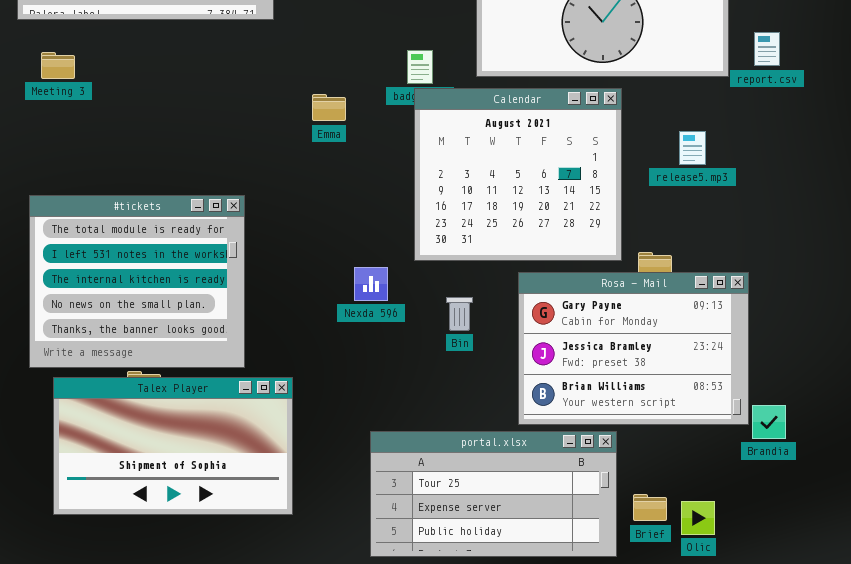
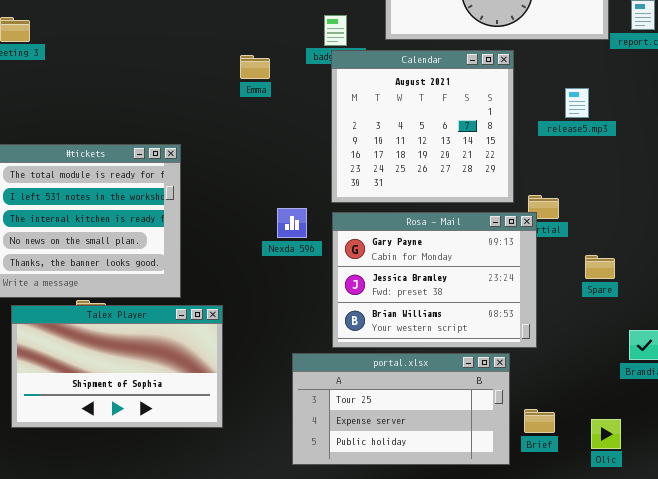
Rosa - Mail: [518,272,749,425] -> [332,212,537,348], moved
Olic: [681,501,715,535] -> [591,419,621,449], moved

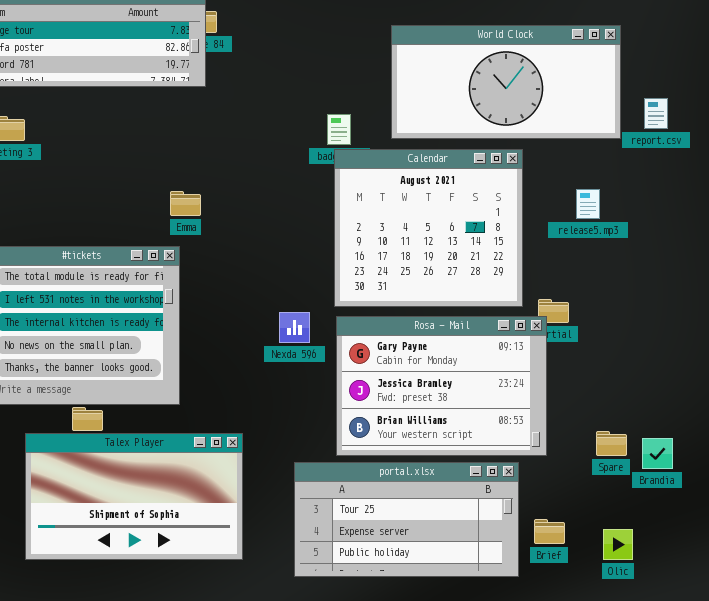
Emma: [240,55,270,79] -> [170,191,201,216], moved
Spare: [585,255,615,279] -> [596,431,627,456], moved
Talex Player: [11,305,223,428] -> [25,433,243,560], moved

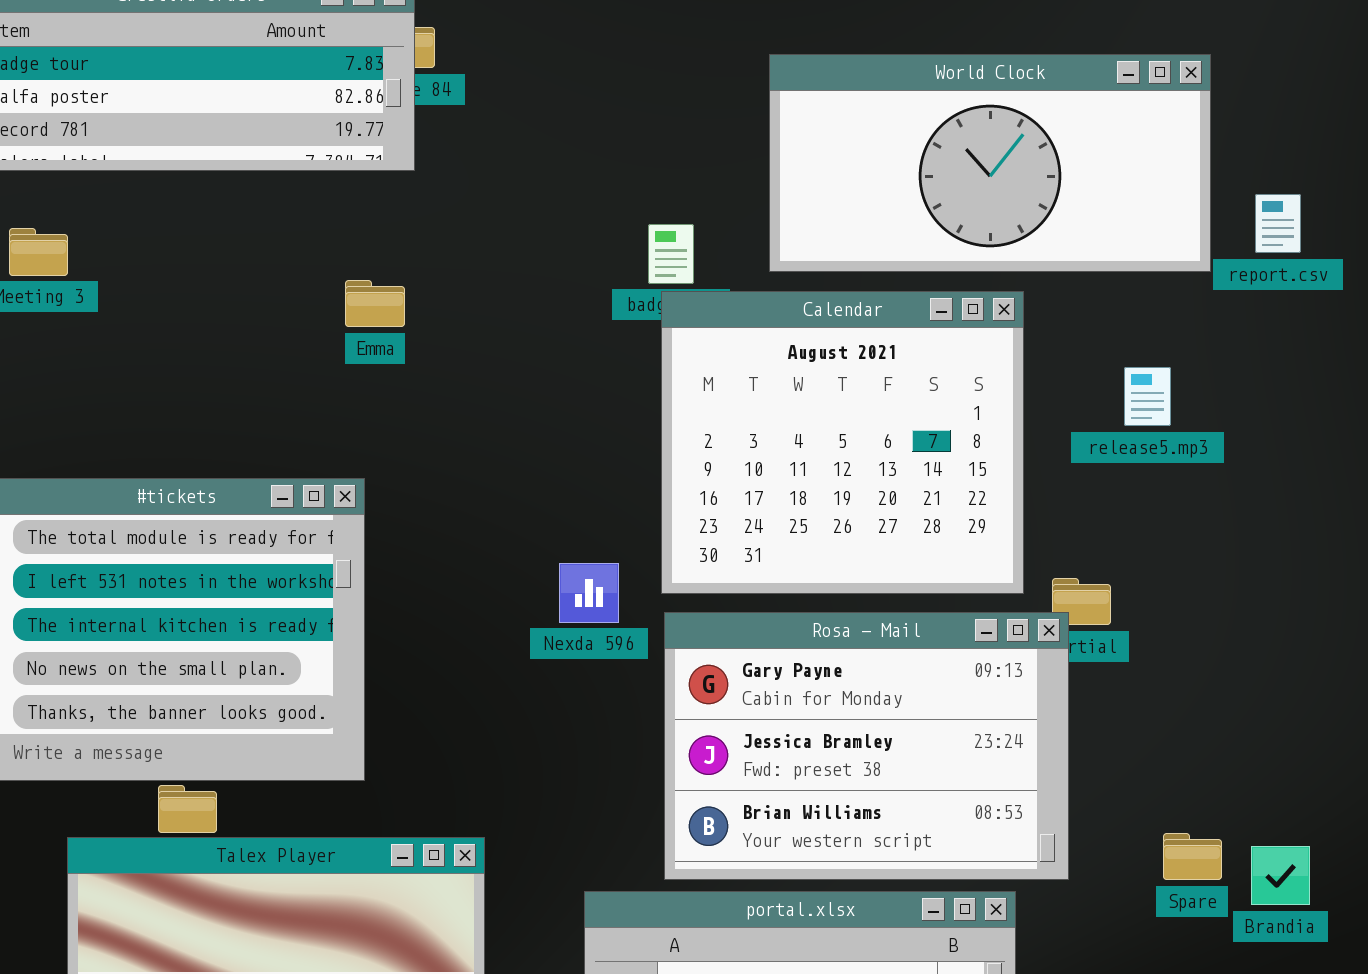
Emma: [170,191,201,216] -> [345,280,405,327], moved
Nexda 596: [279,312,310,343] -> [559,563,619,623], moved

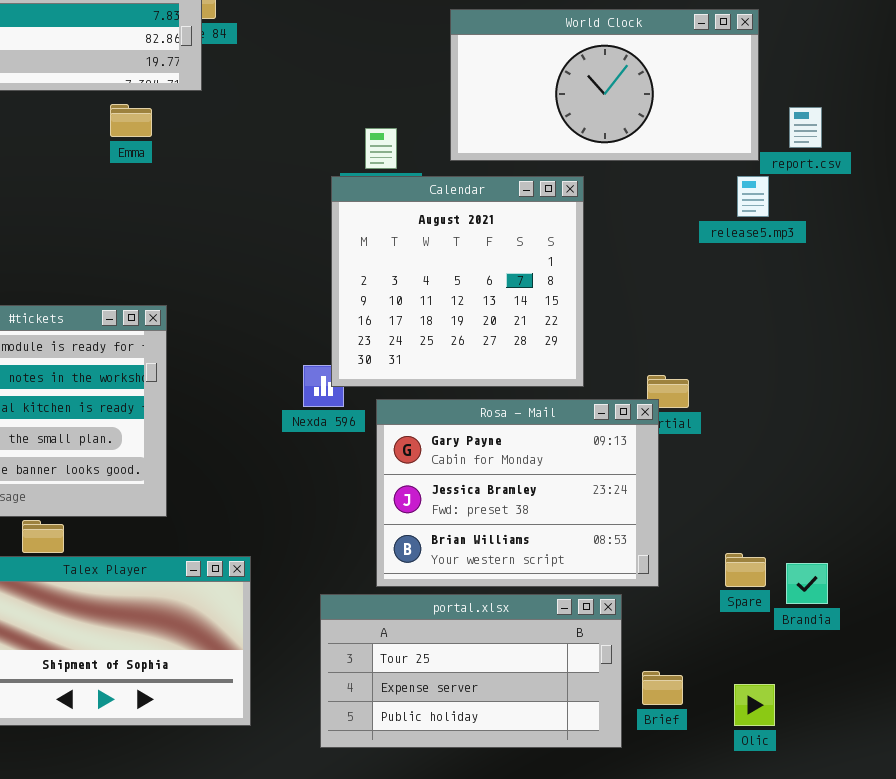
Emma: [345,280,405,327] -> [110,104,152,137], moved
Calendar: [661,291,1024,594] -> [331,176,584,387], moved
release5.mp3: [1124,367,1171,426] -> [737,176,769,217], moved

